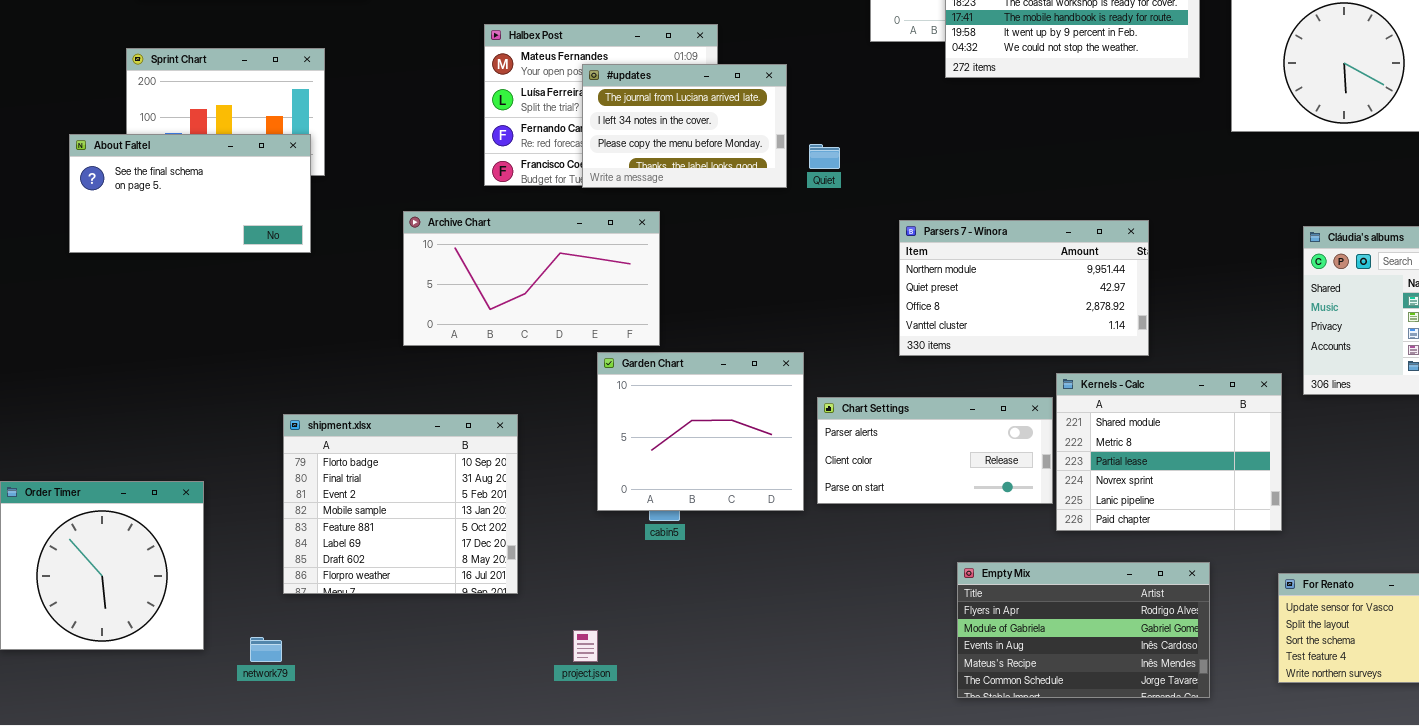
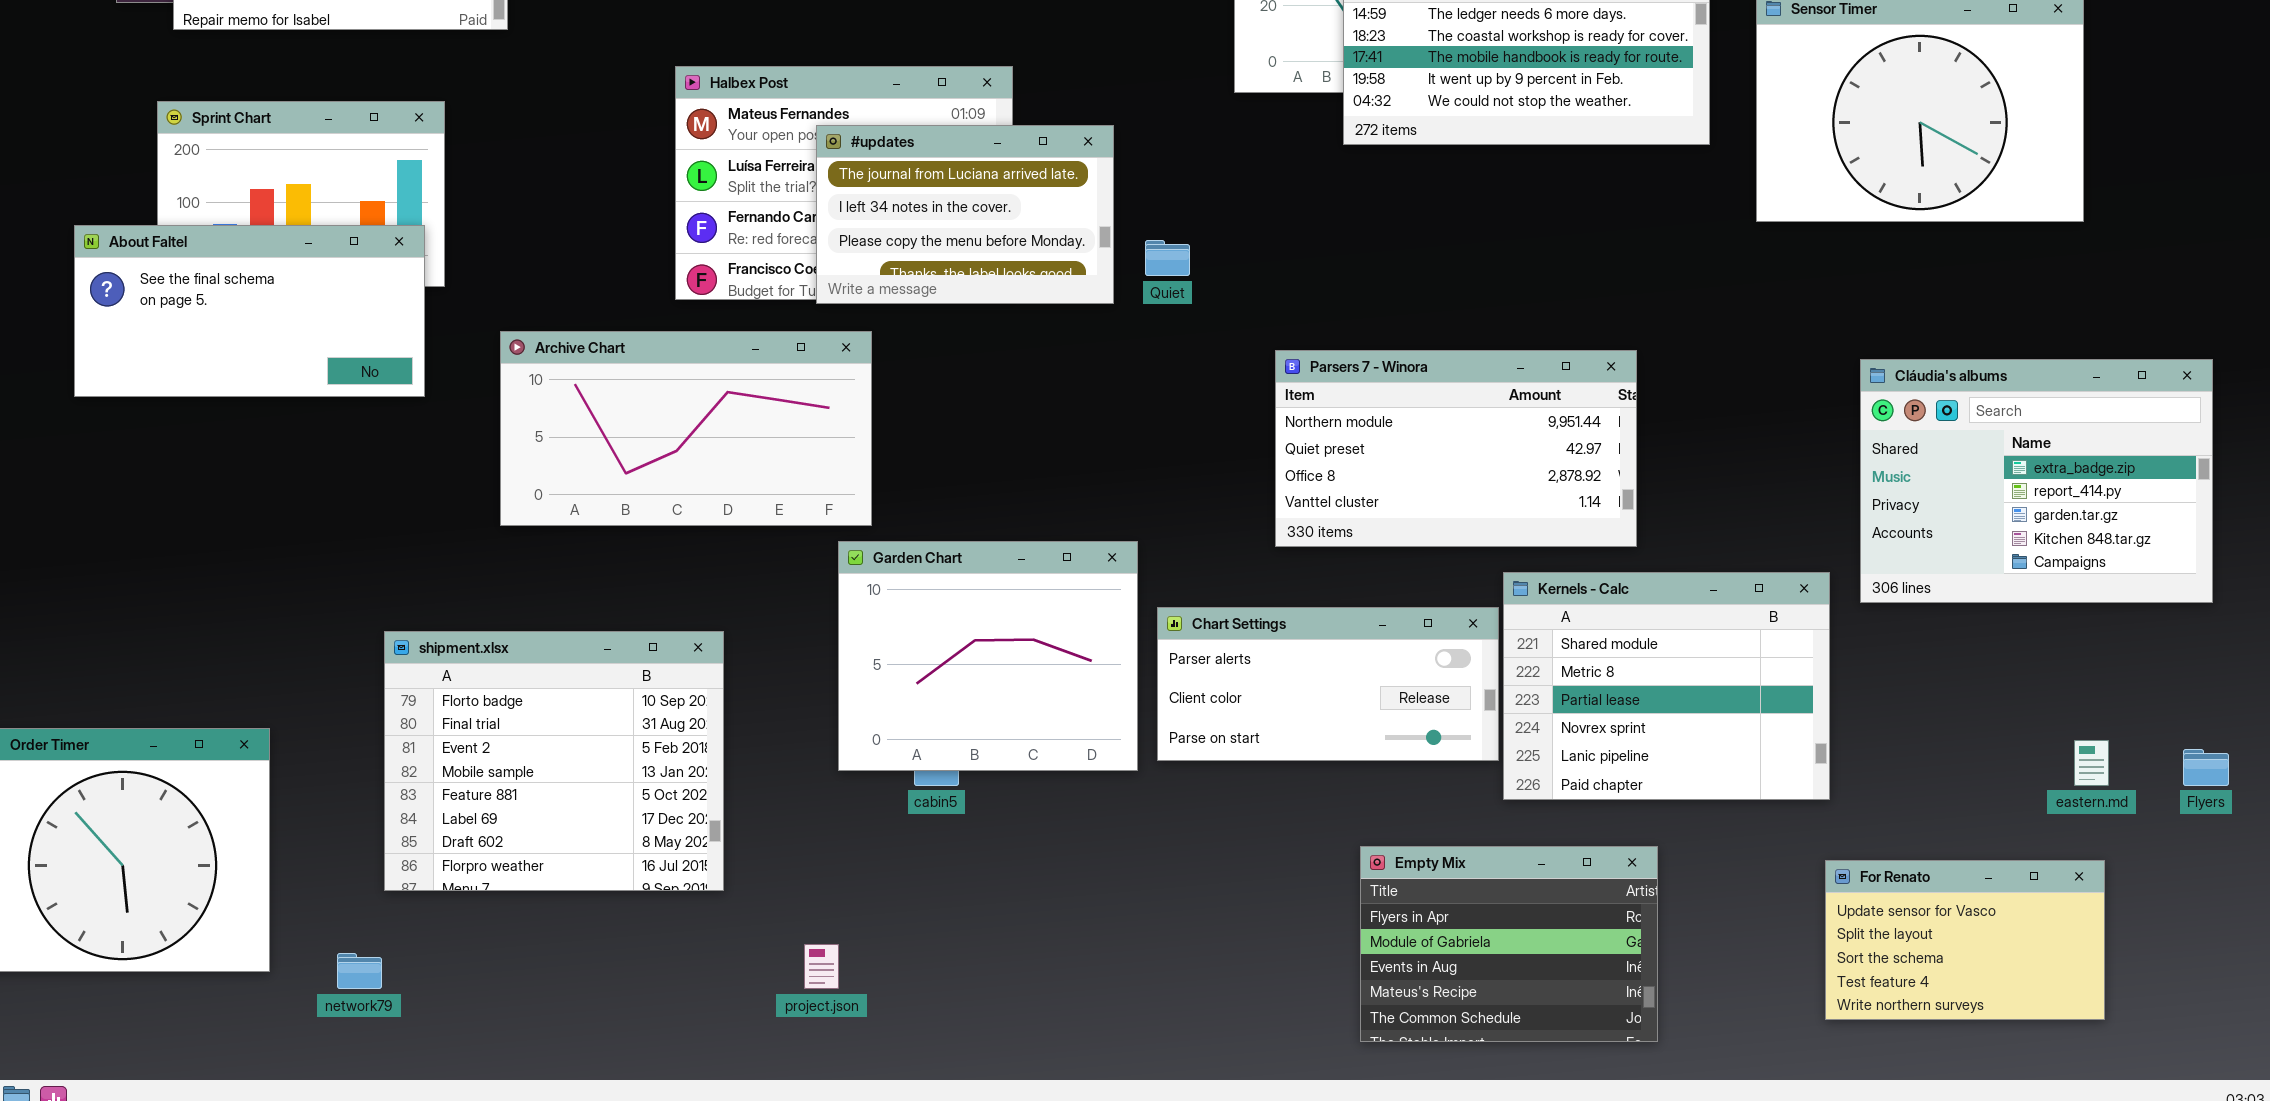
Archive Chart: [403,211,660,346] -> [500,331,872,526], moved
Empty Mix: [957,562,1210,698] -> [1360,846,1658,1042], resized

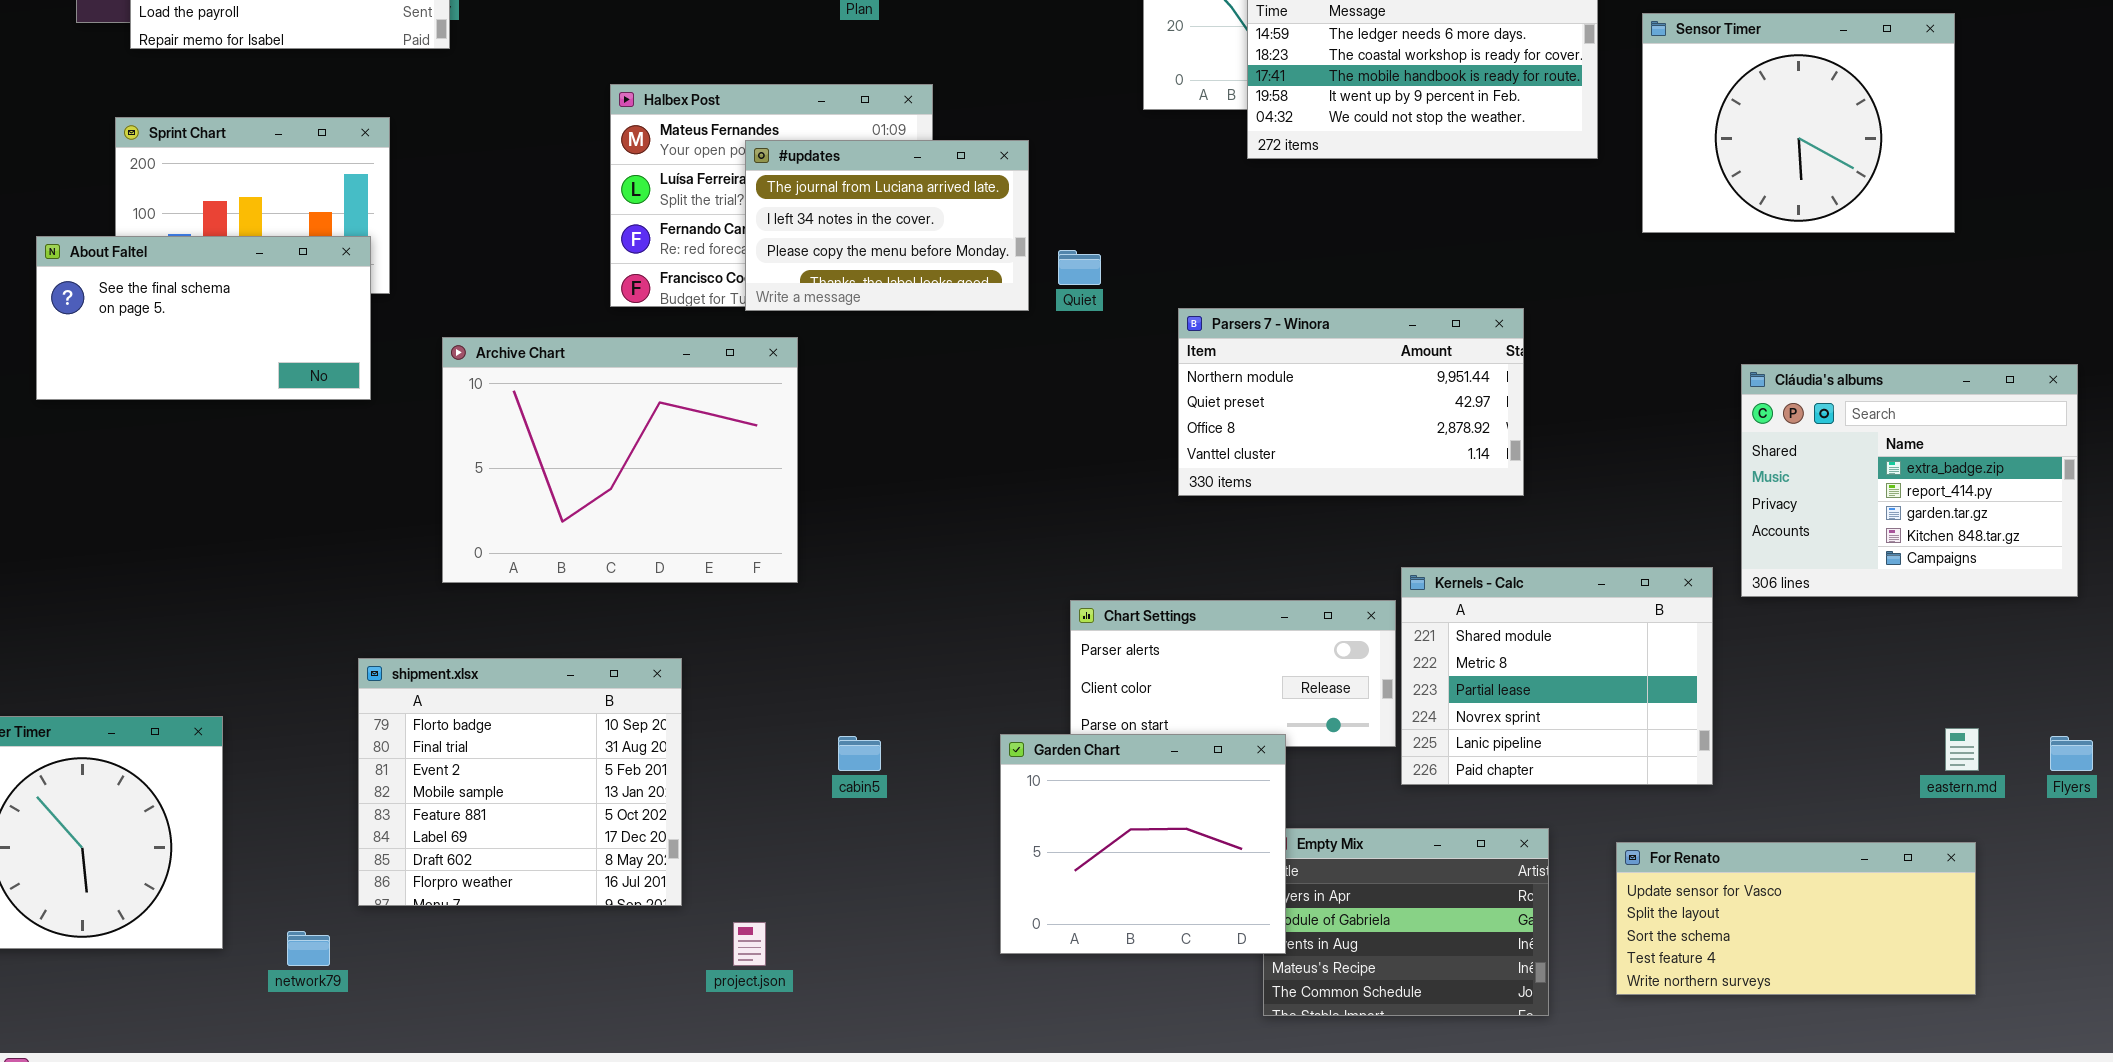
Archive Chart: [500,331,872,526] -> [442,337,798,583], resized
Parsers 7 - Winora: [1275,350,1637,547] -> [1178,308,1524,496], moved
Garden Chart: [838,541,1138,771] -> [1000,734,1286,954], moved
shipment.xlsx: [384,631,724,891] -> [358,658,682,906], moved
For Renato: [1825,860,2105,1020] -> [1616,842,1976,995], resized

